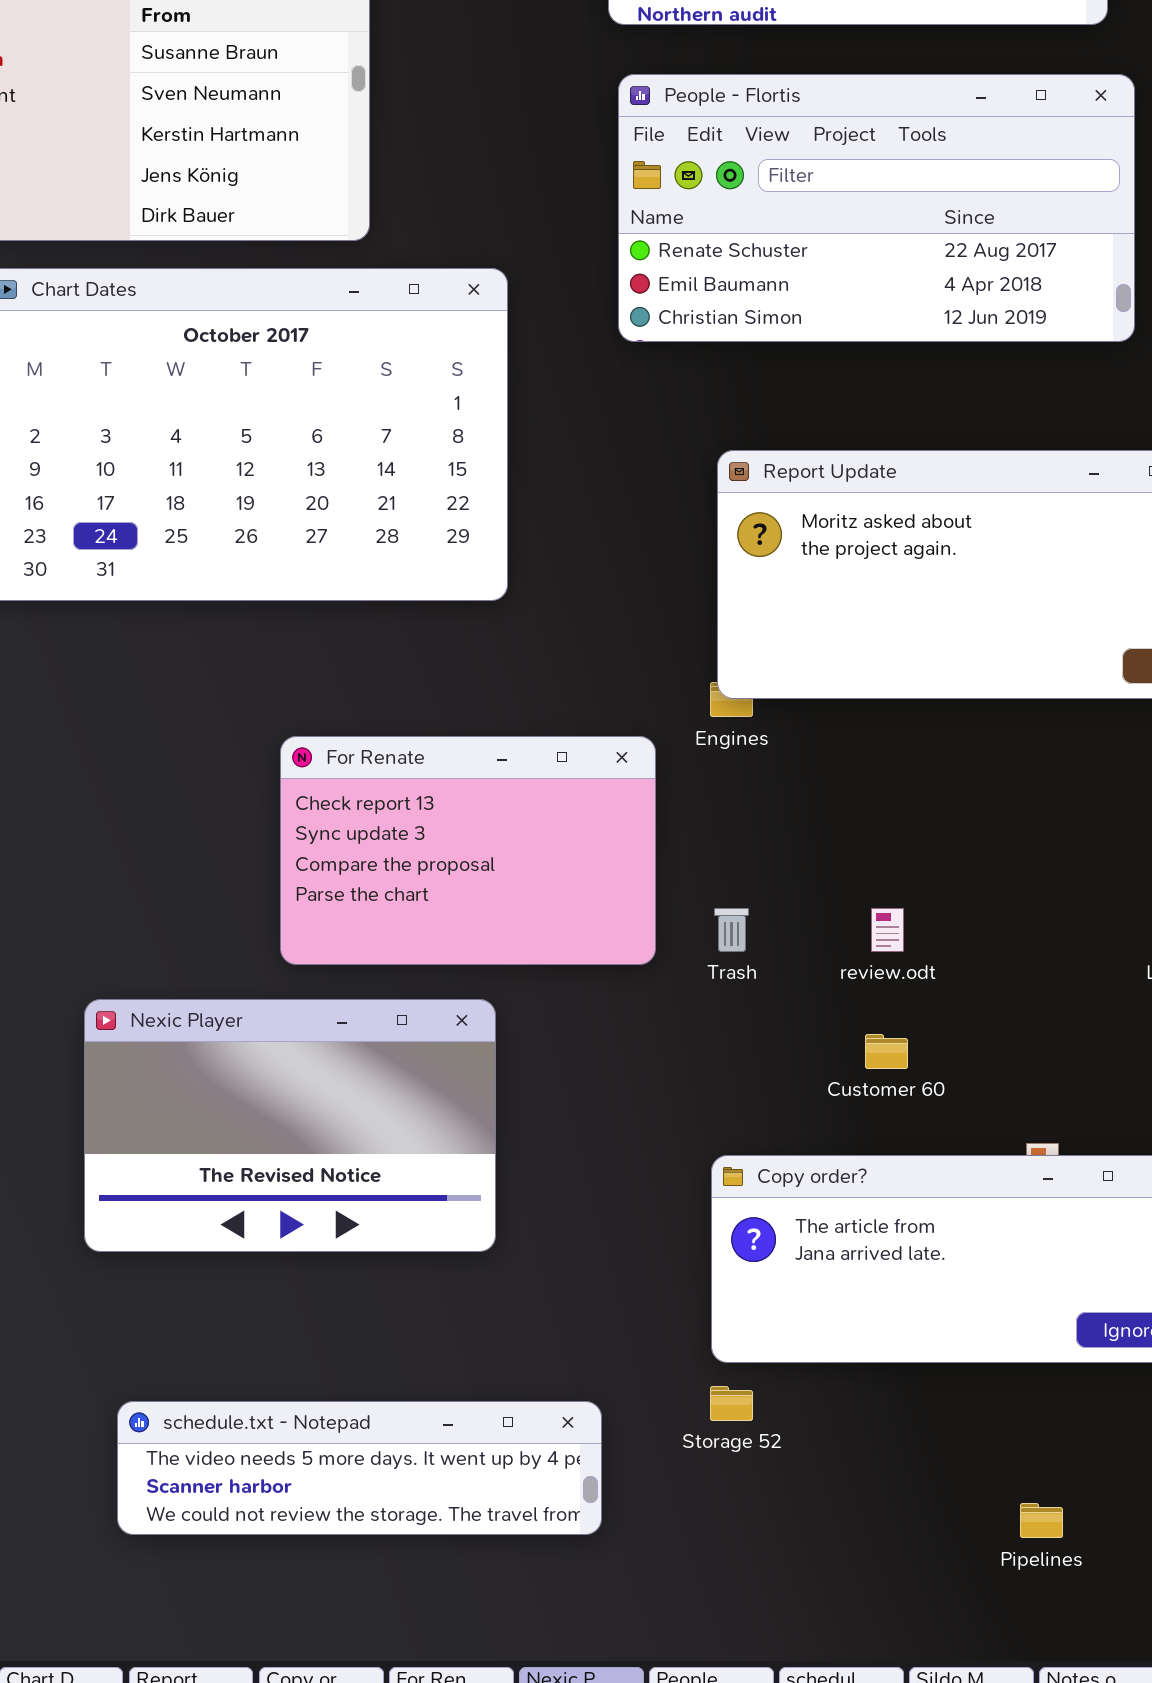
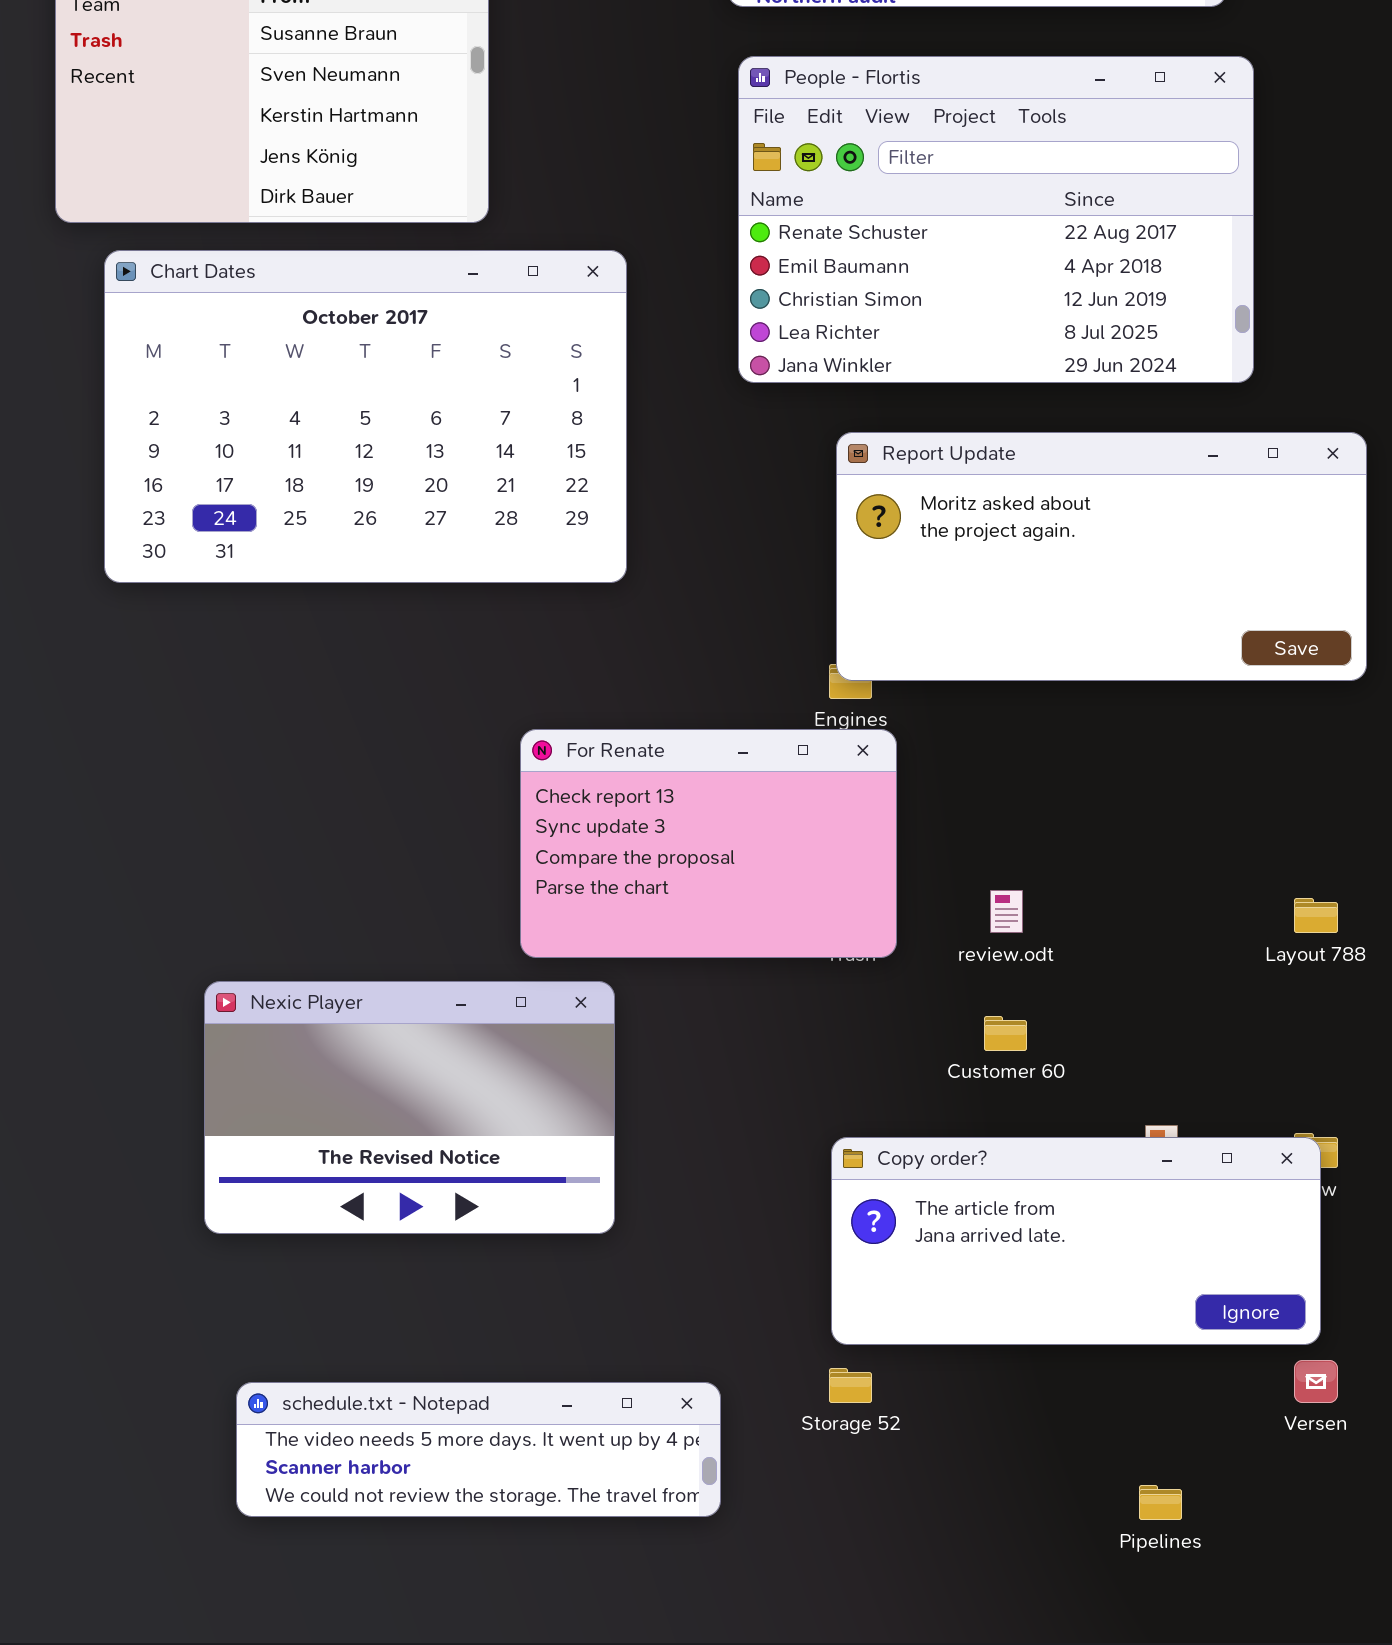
People - Flortis: [618,74,1135,342] -> [738,56,1254,383], resized
For Renate: [280,736,656,965] -> [520,729,897,958], moved

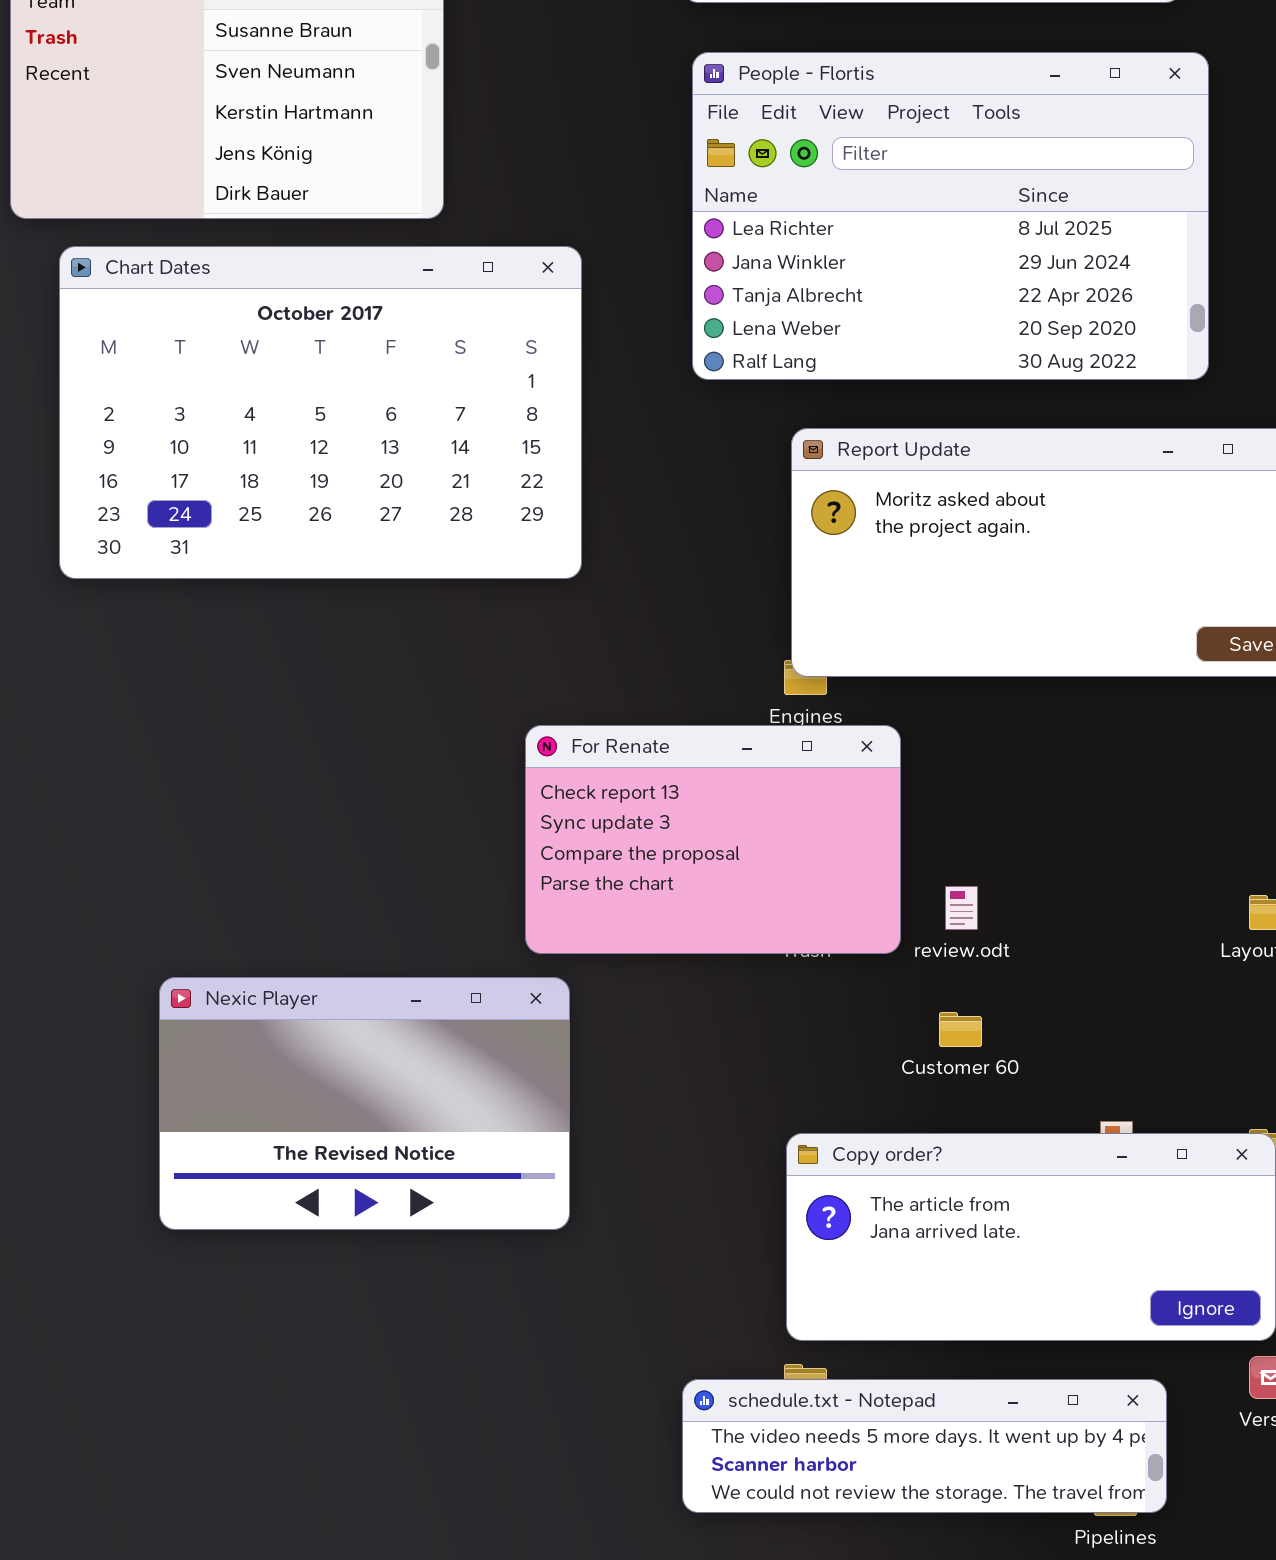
People - Flortis: [738,56,1254,383] -> [692,52,1209,380], scrolled down 3 rows
For Renate: [520,729,897,958] -> [525,725,901,954], moved
schedule.txt - Notepad: [236,1382,721,1517] -> [682,1379,1167,1513], moved

